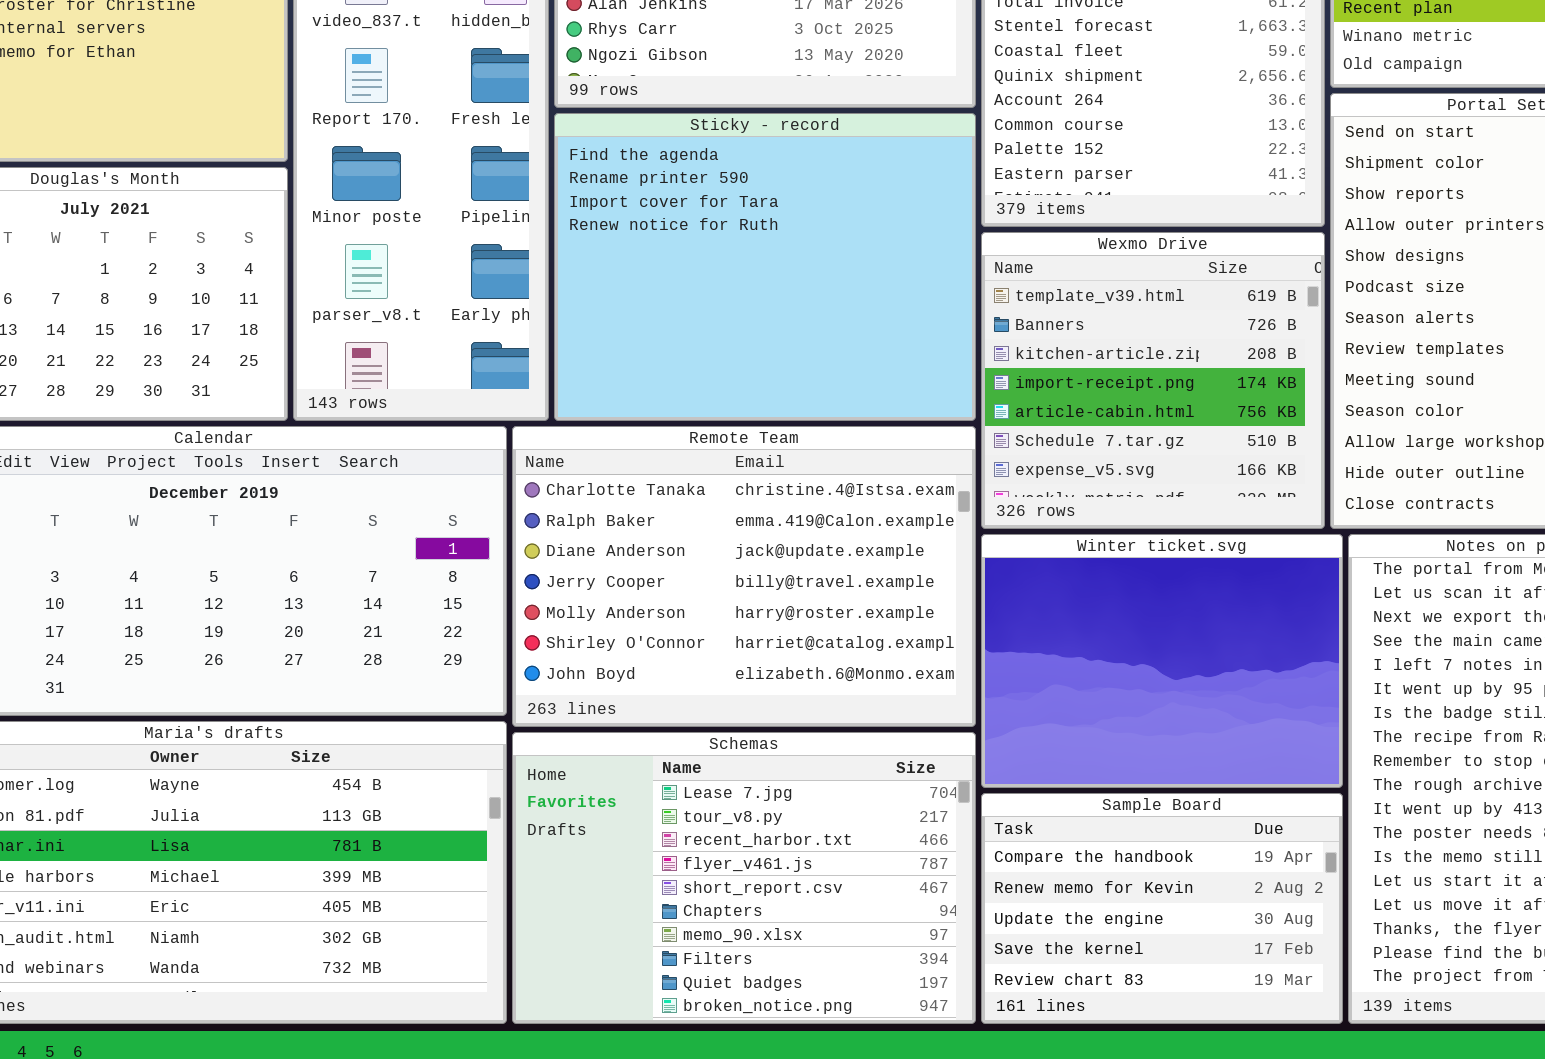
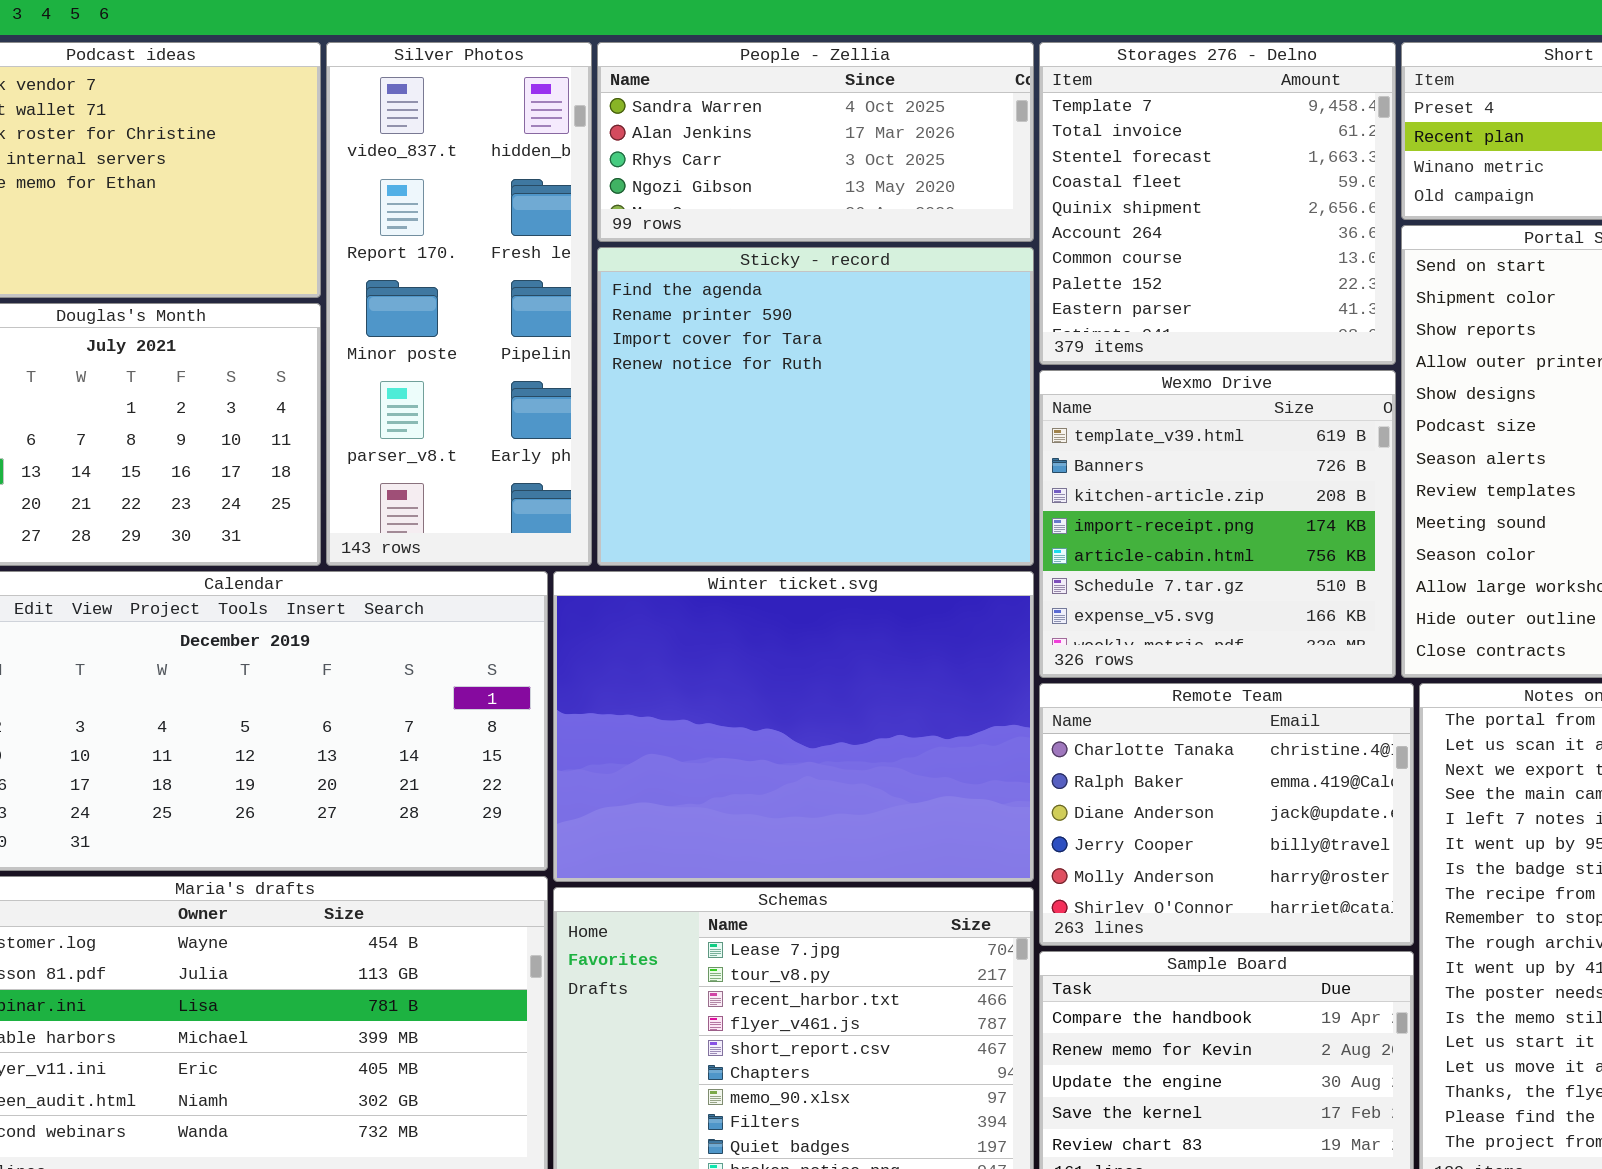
Remote Team: [512,426,976,727] -> [1039,683,1414,946], moved, resized
Winter ticket.svg: [981,534,1343,788] -> [553,571,1034,882], moved, resized

